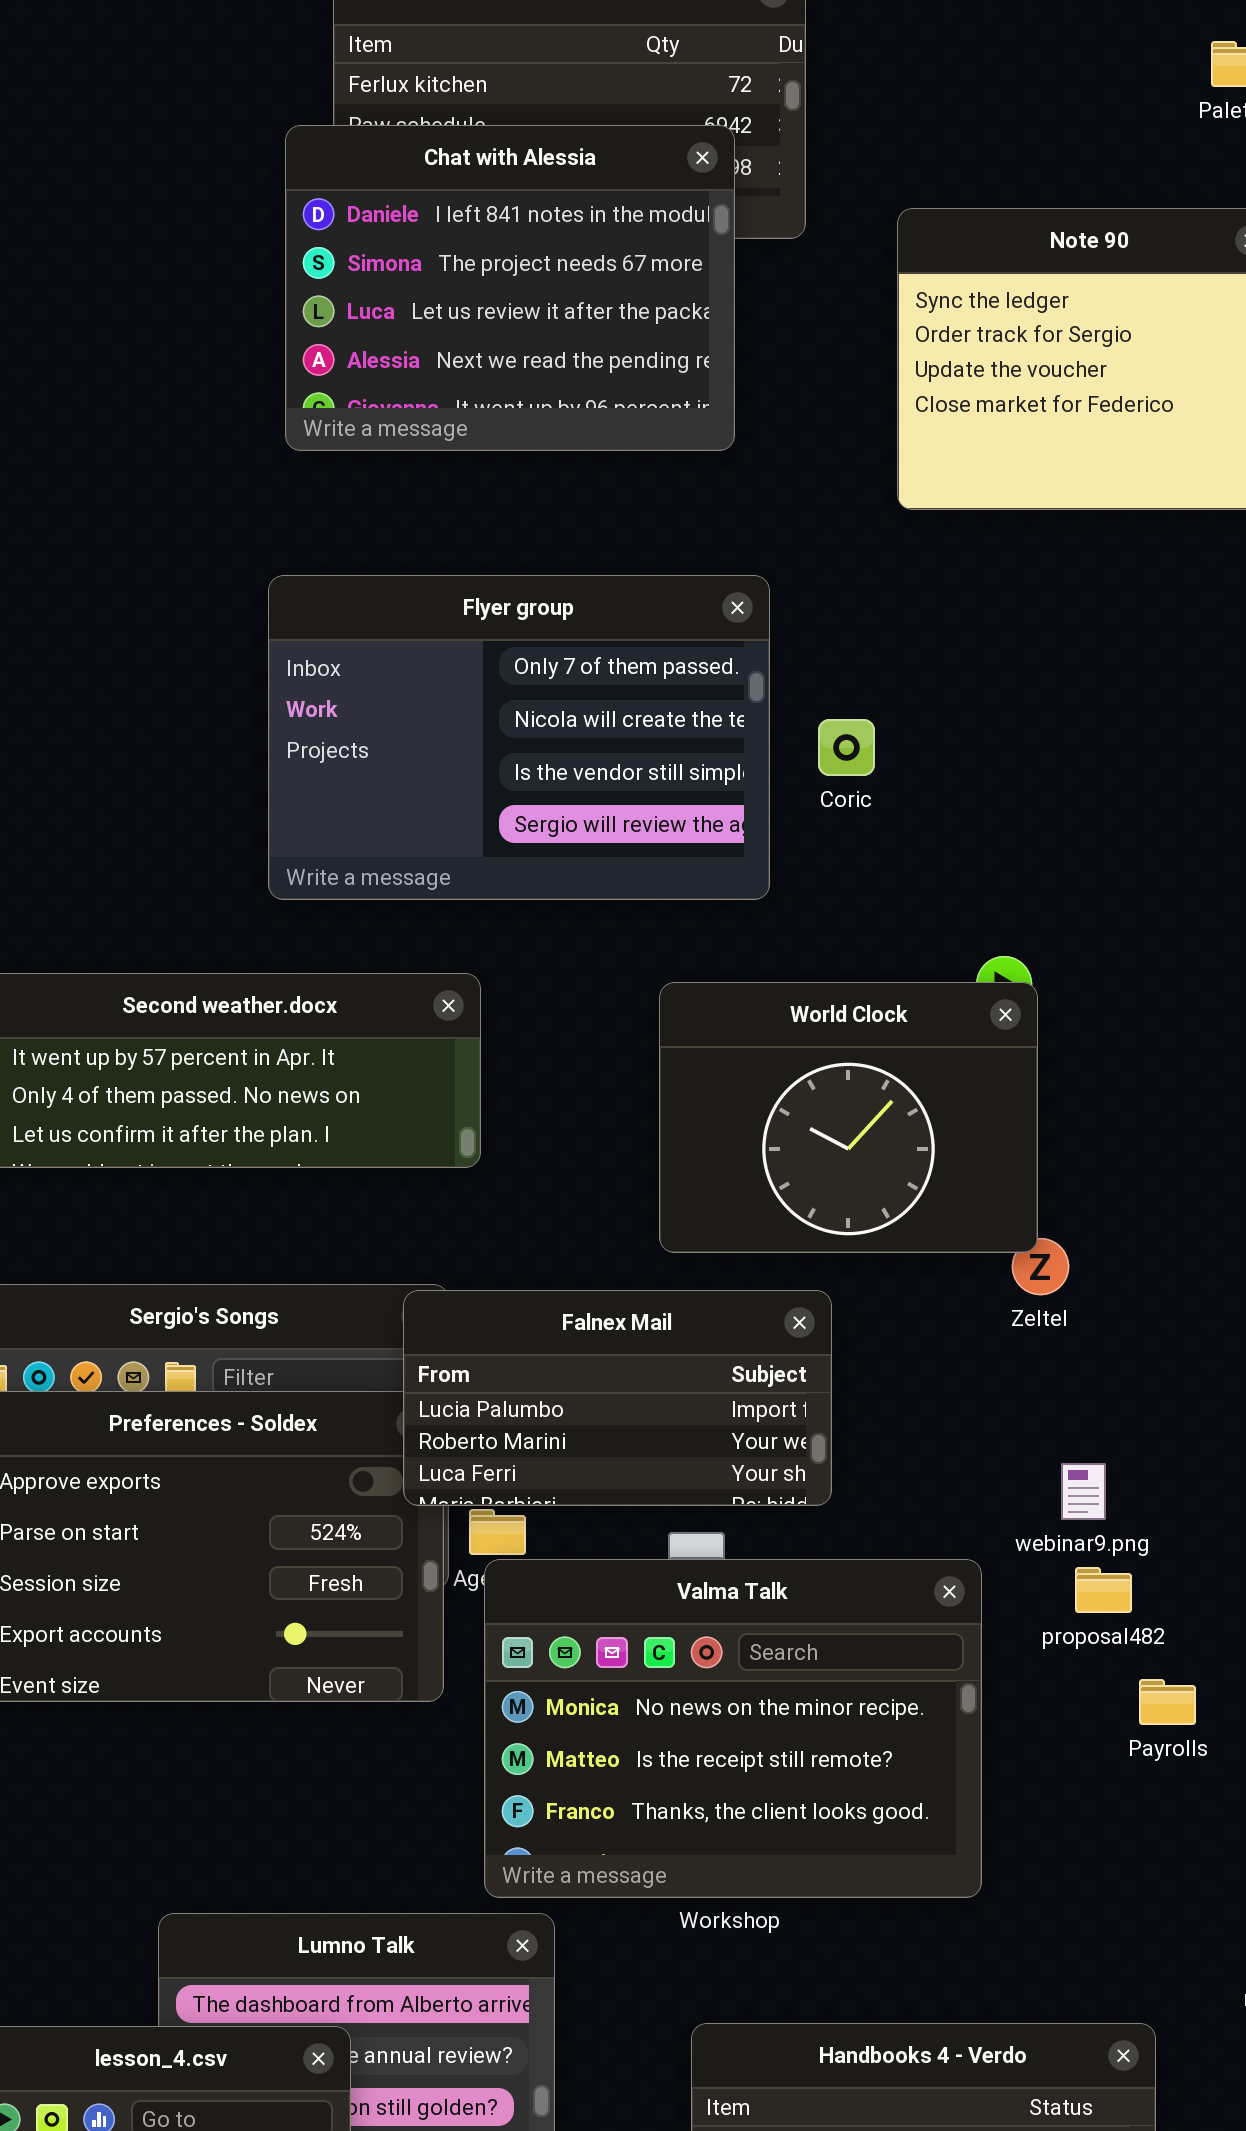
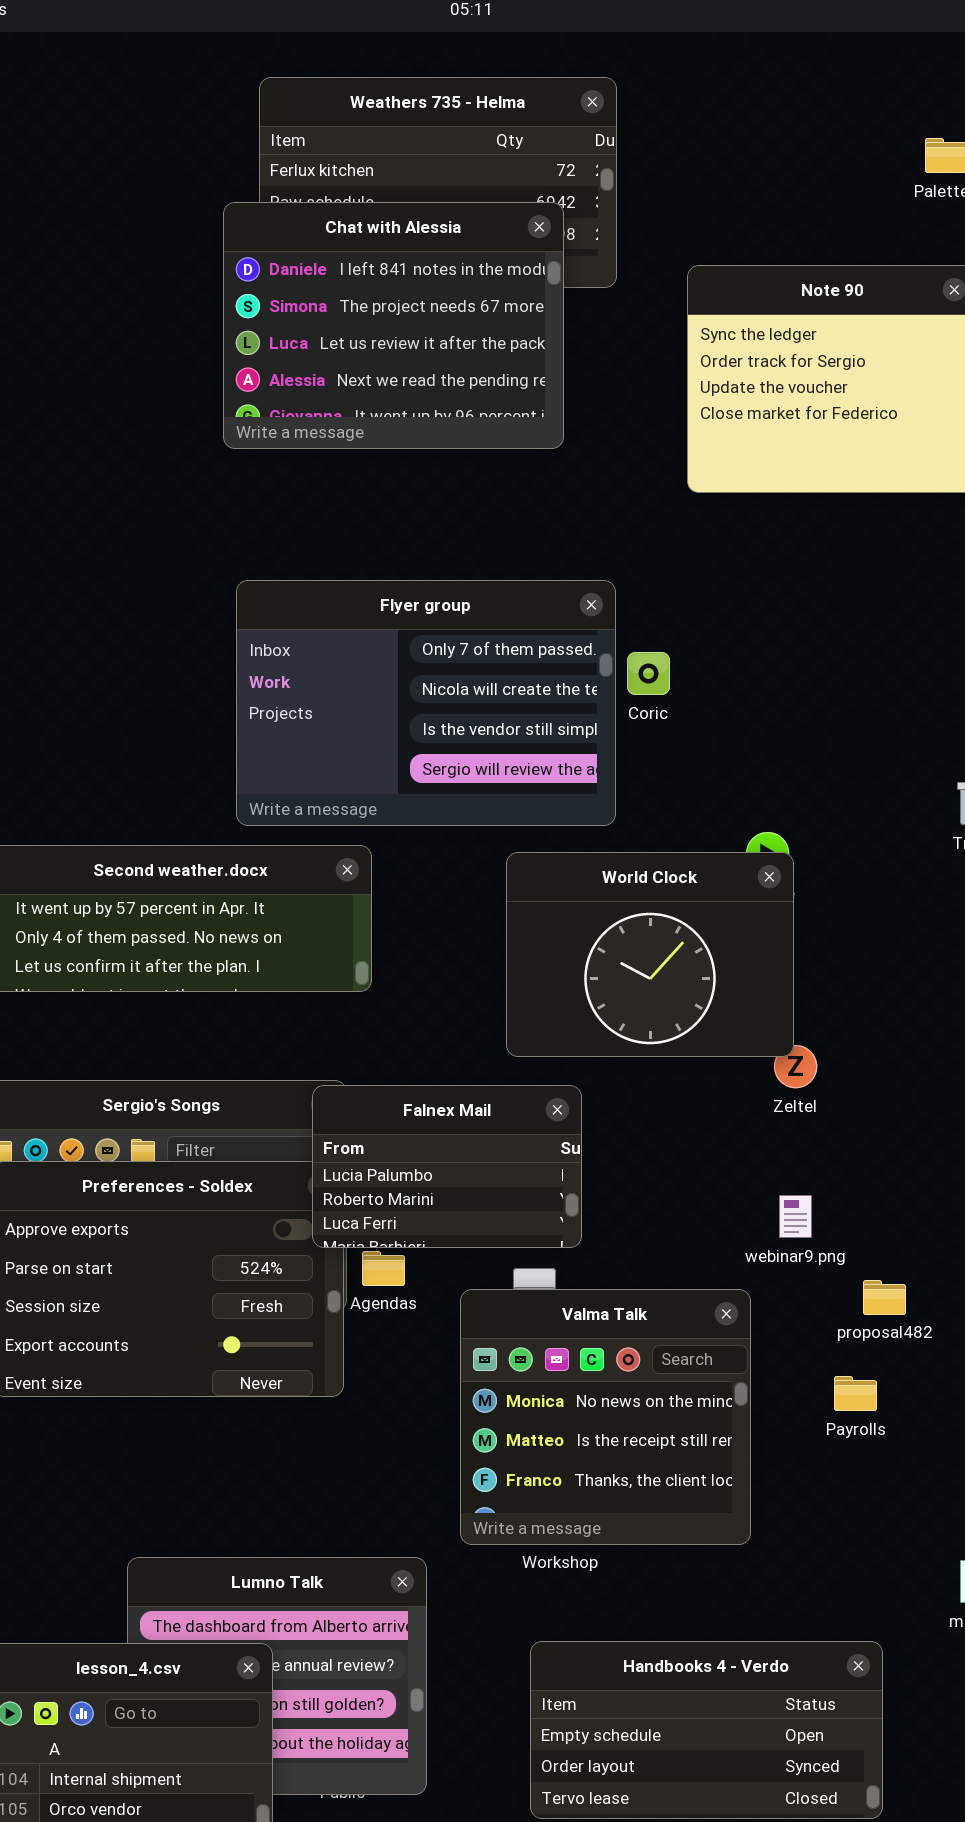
Flyer group: [268,575,770,900] -> [236,580,616,826], moved
Falnex Mail: [403,1290,832,1506] -> [312,1085,582,1248], resized
webinar9.png: [1061,1463,1106,1520] -> [779,1195,812,1238], moved
Valma Talk: [484,1559,982,1898] -> [460,1289,751,1545], resized
proposal482: [1075,1567,1132,1613] -> [863,1280,906,1315], moved
Payrolls: [1139,1679,1196,1725] -> [834,1376,877,1411], moved

